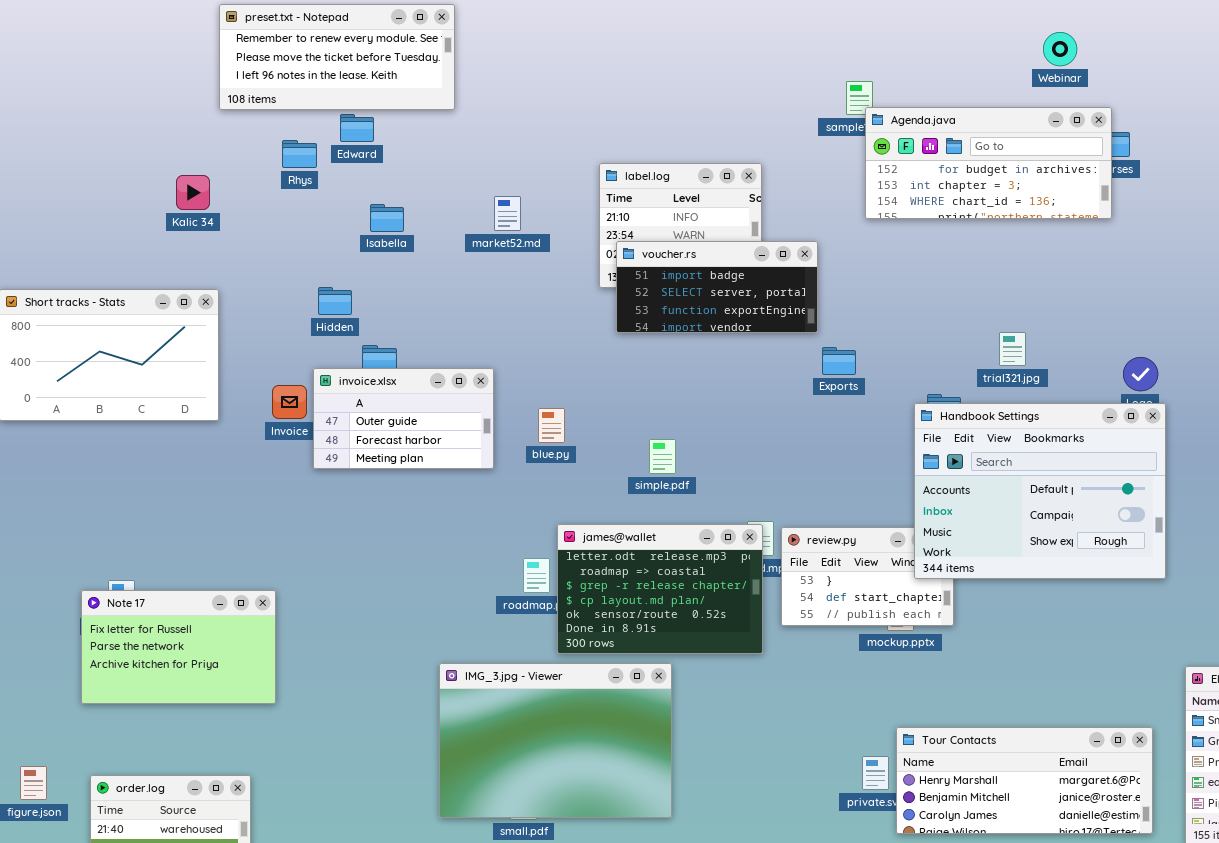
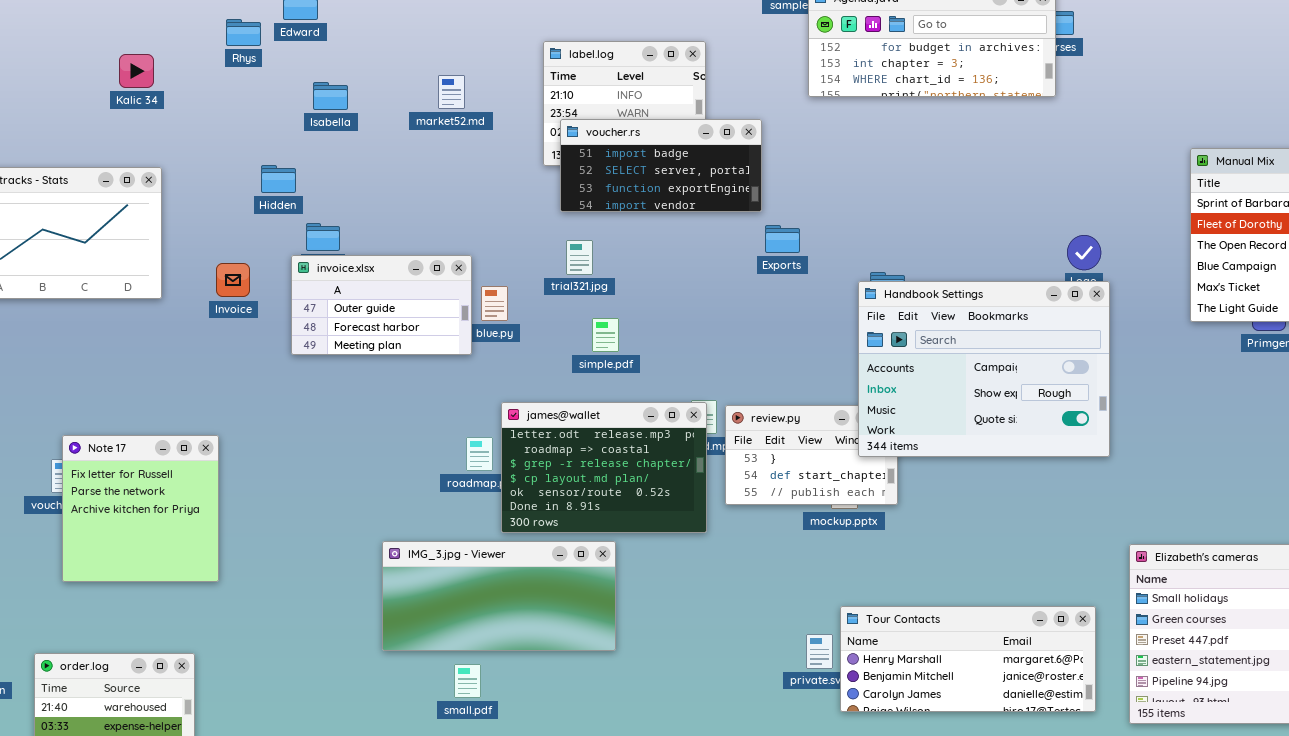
trial321.jpg: [999,332,1026,366] -> [566,240,593,275], moved
invoice.xlsx: [313,368,494,469] -> [291,255,472,355], moved
Handbook Settings: [914,403,1166,579] -> [858,281,1110,457], scrolled down 1 row
Note 17: [81,590,276,704] -> [62,435,219,582], resized
IMG_3.jpg - Viewer: [439,663,672,818] -> [382,541,616,651], resized

